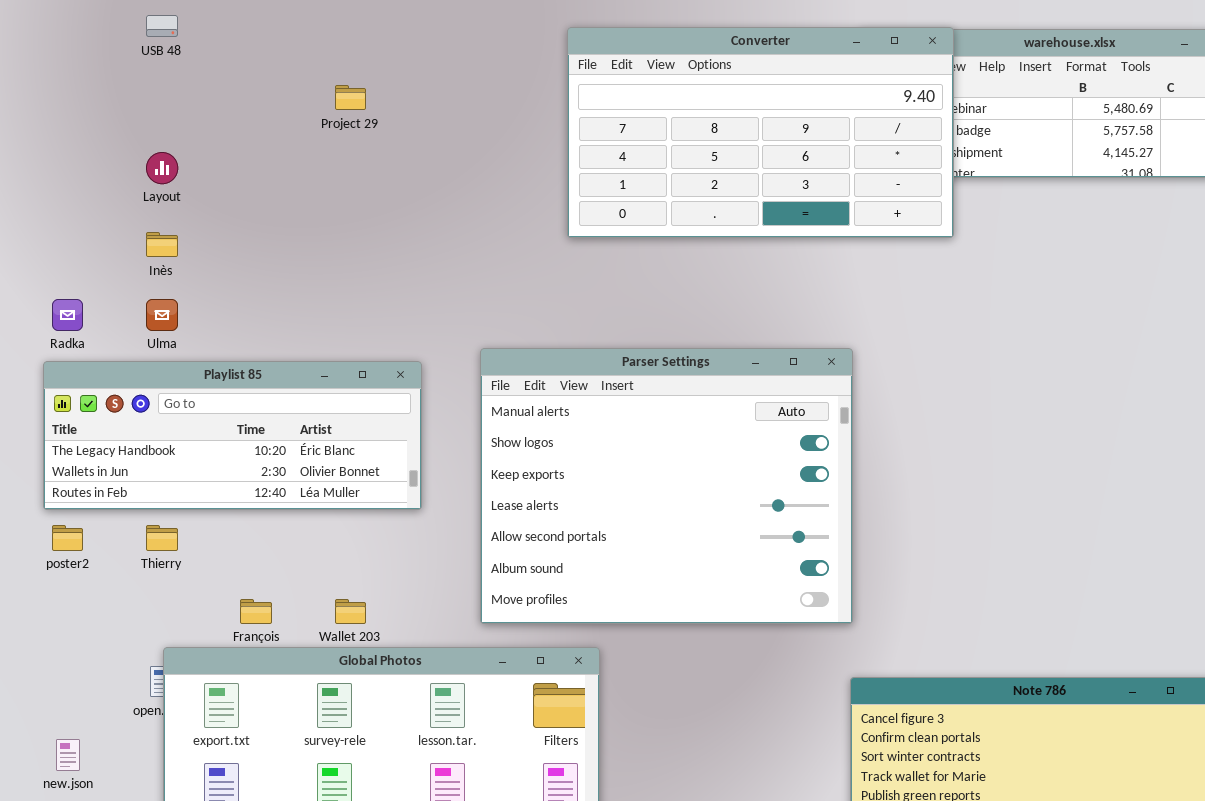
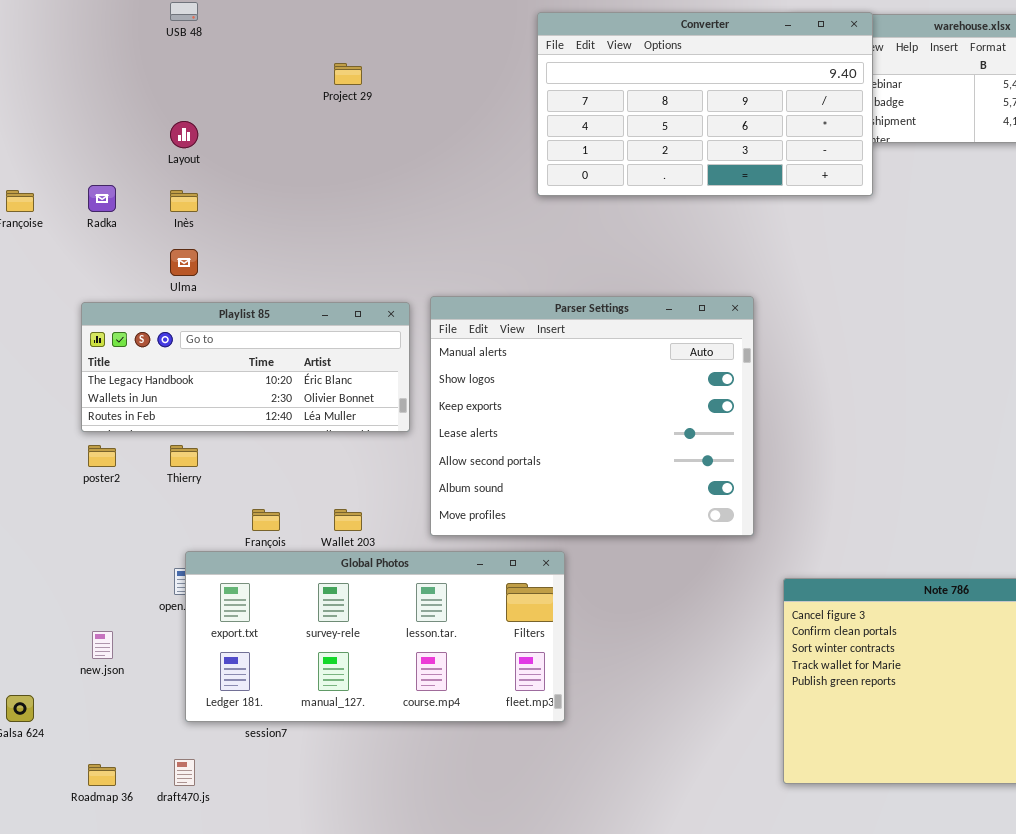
Radka: [52,299,83,331] -> [88,185,116,212], moved
Parser Settings: [480,348,853,624] -> [430,296,754,536], moved

